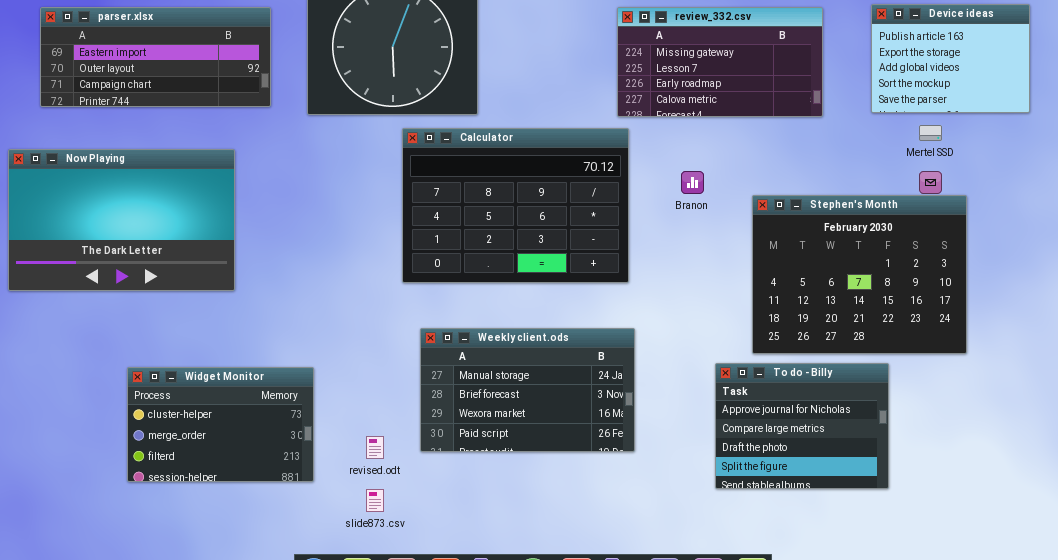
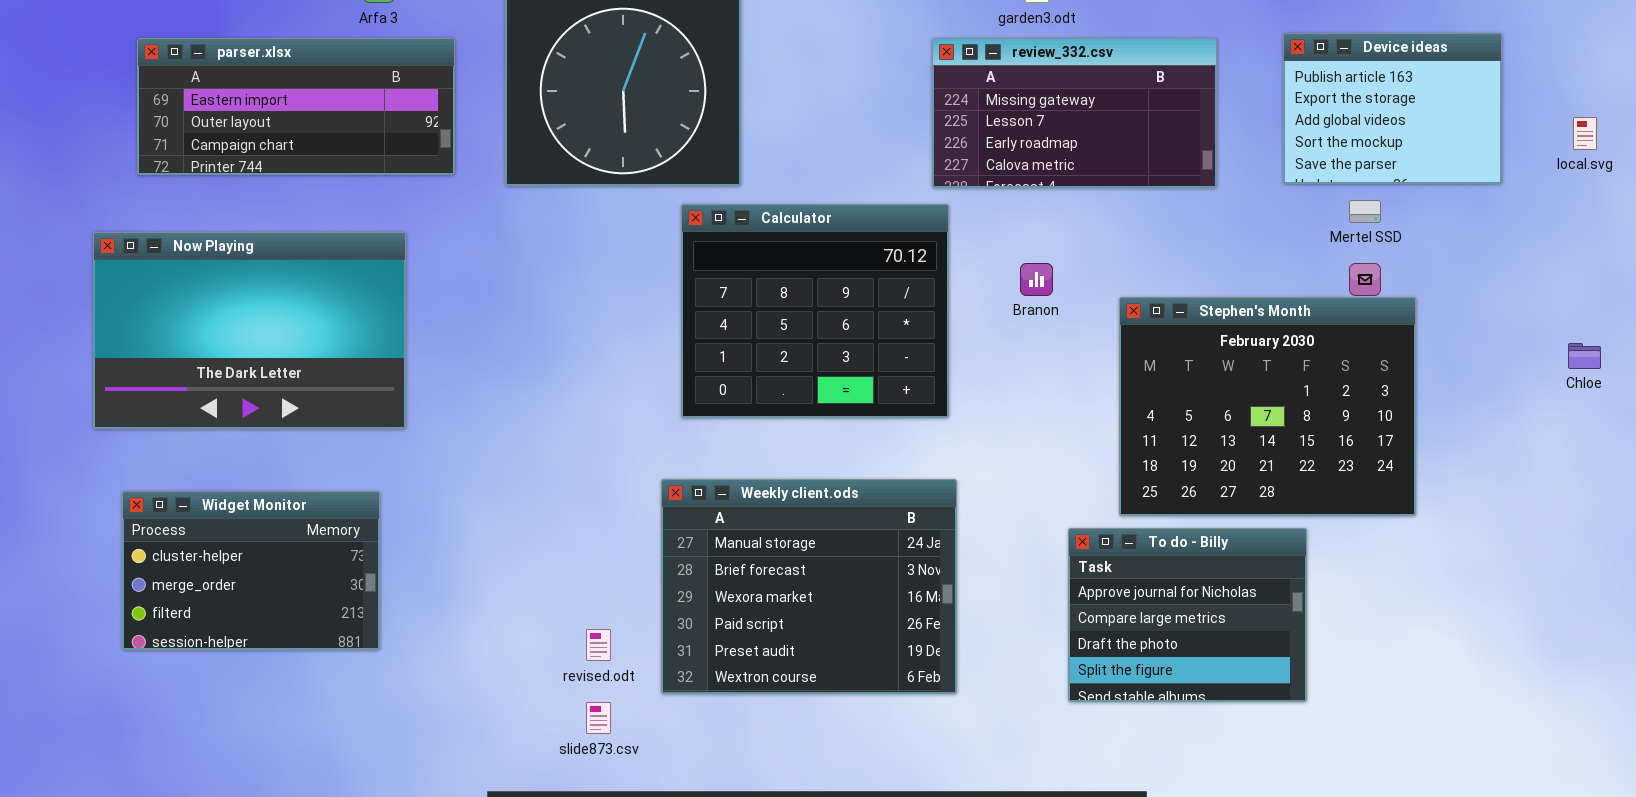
Calculator: [402,128,629,283] -> [681,204,949,418], resized
Weekly client.ods: [420,328,635,452] -> [661,479,957,694], resized
Widget Monitor: [127,367,314,482] -> [122,491,380,650], moved

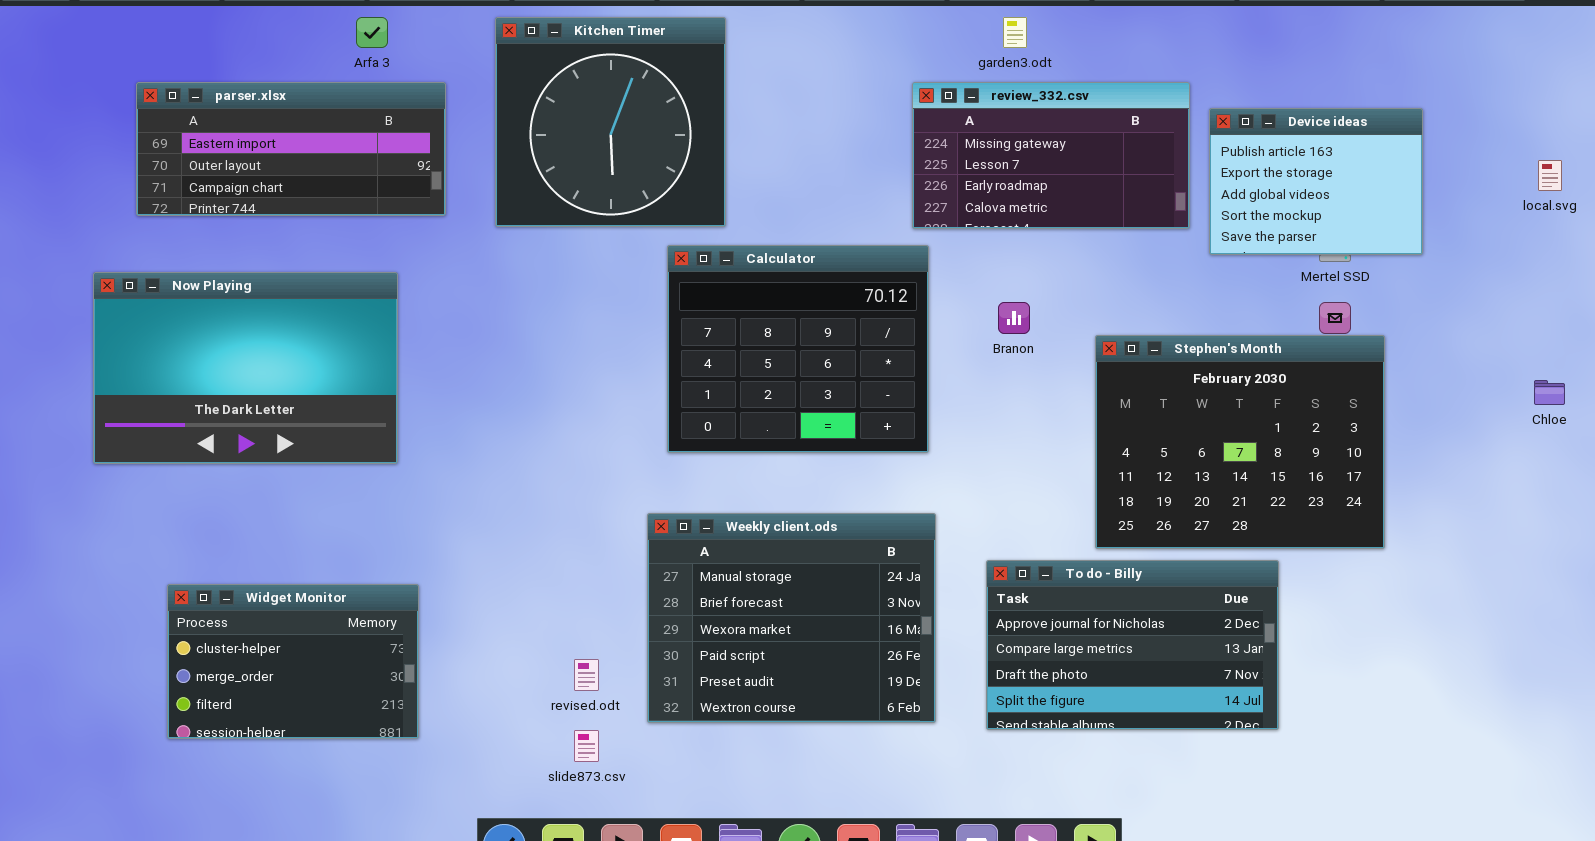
Device ideas: [1283,33,1502,184] -> [1209,108,1423,255], moved
Widget Monitor: [122,491,380,650] -> [167,584,419,739], moved
To do - Billy: [1068,528,1307,702] -> [986,560,1279,730], resized

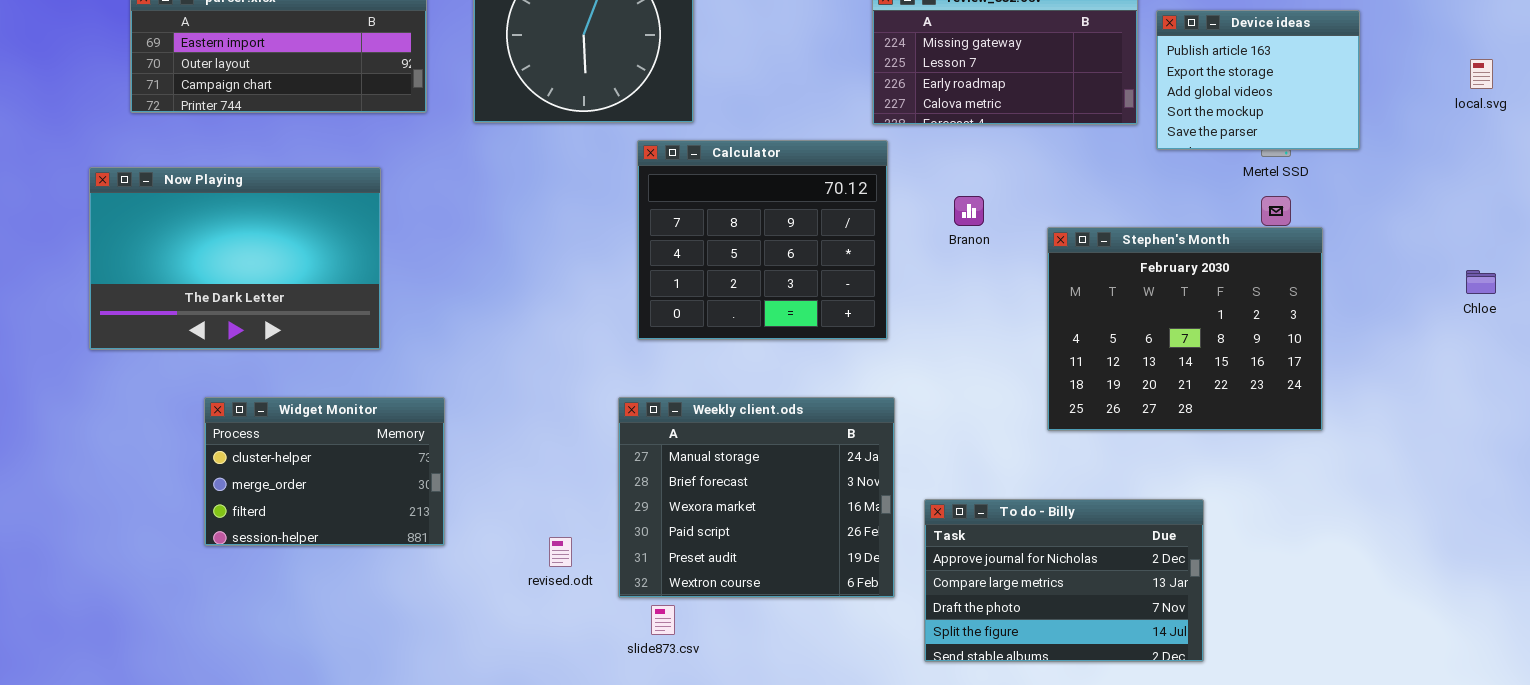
To do - Billy: [986,560,1279,730] -> [924,499,1204,662], moved
Widget Monitor: [167,584,419,739] -> [204,397,445,546], moved
slide873.csv: [574,730,599,762] -> [651,605,675,635], moved

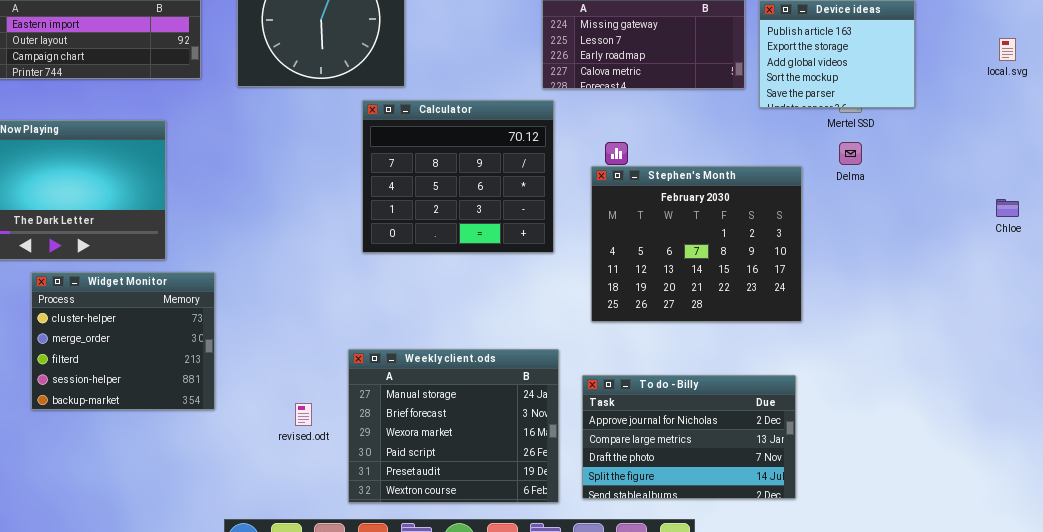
Stephen's Month: [1047,227,1323,431] -> [591,166,802,322], moved
Widget Monitor: [204,397,445,546] -> [31,272,215,410], resized
Weekly client.ods: [618,397,895,598] -> [348,349,559,503], moved

